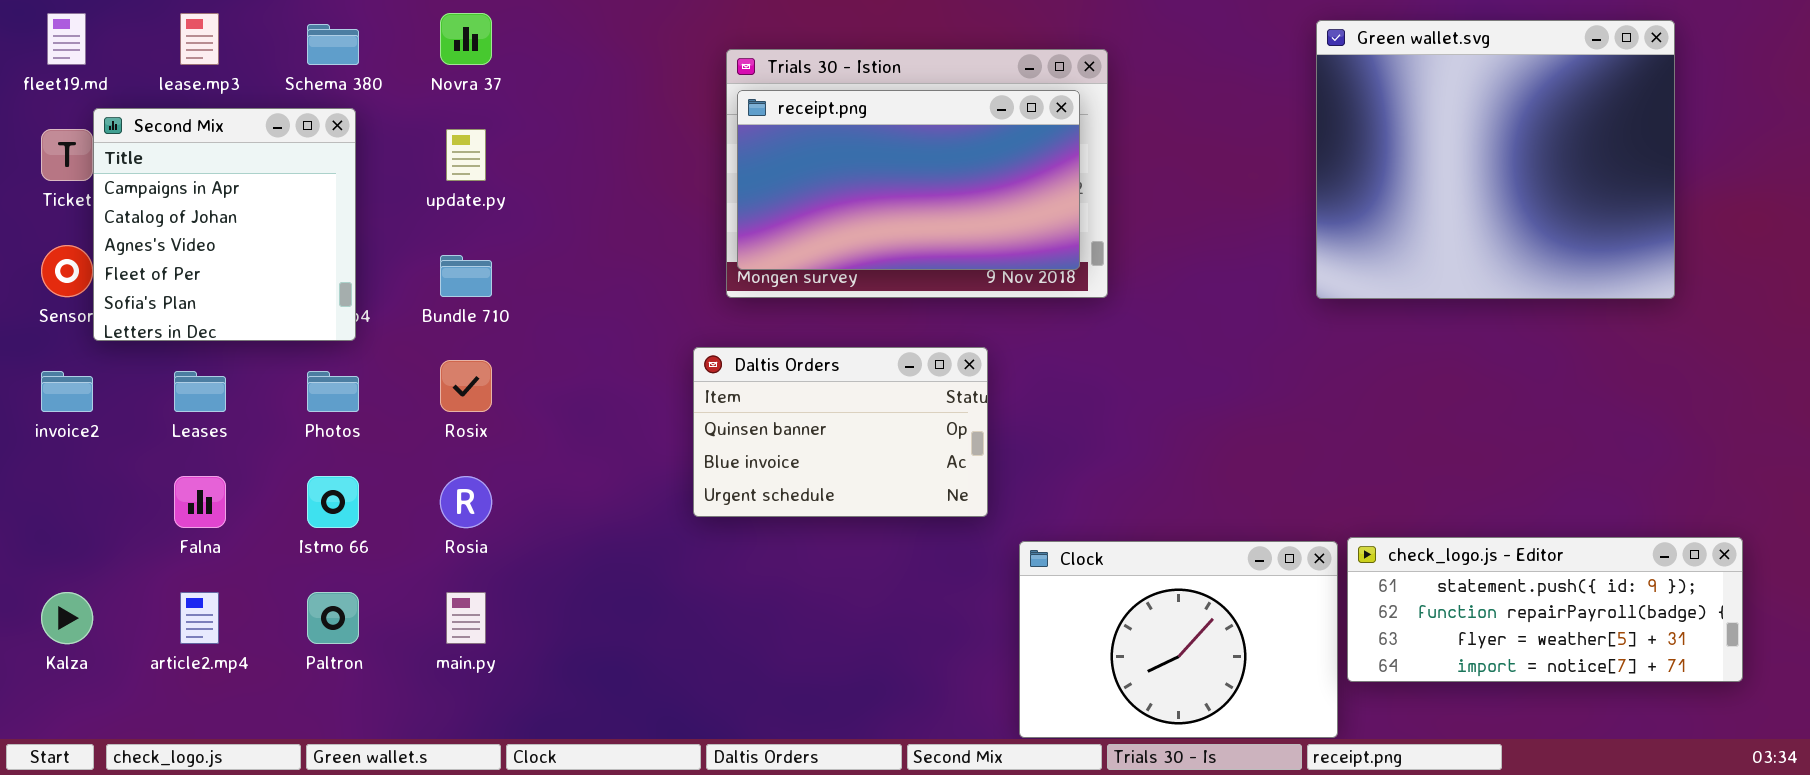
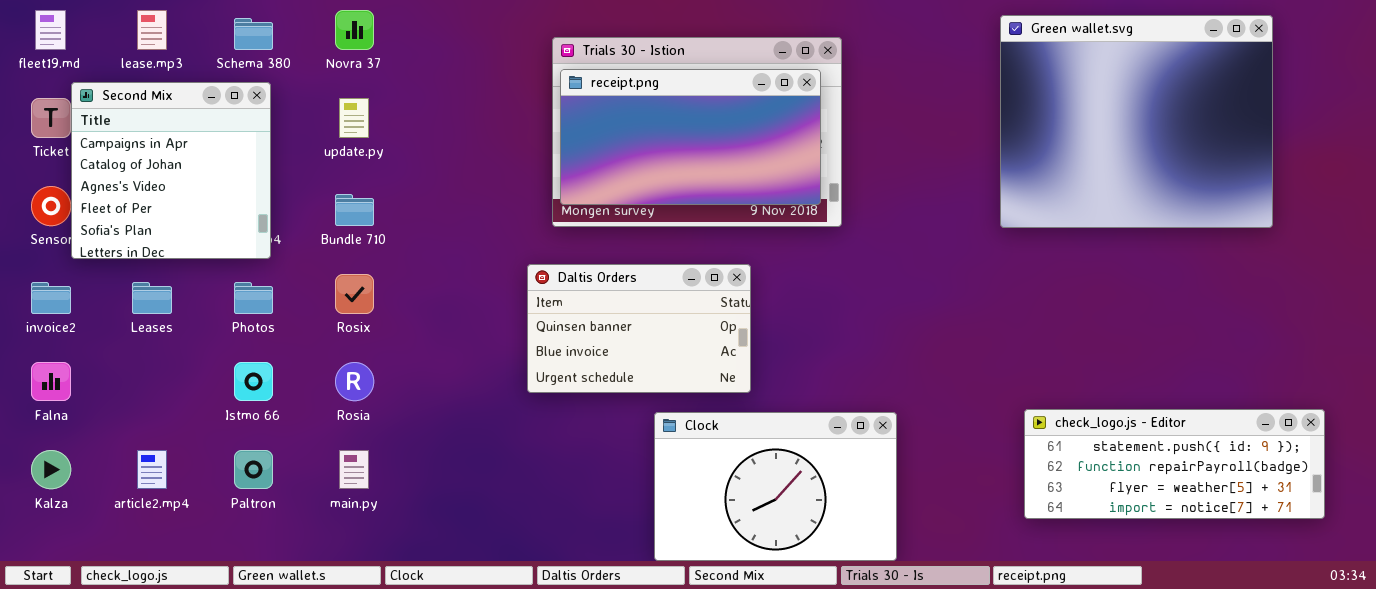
Falna: [174,476,226,528] -> [31,362,71,401], moved
Clock: [1019,541,1338,738] -> [654,412,897,561], moved

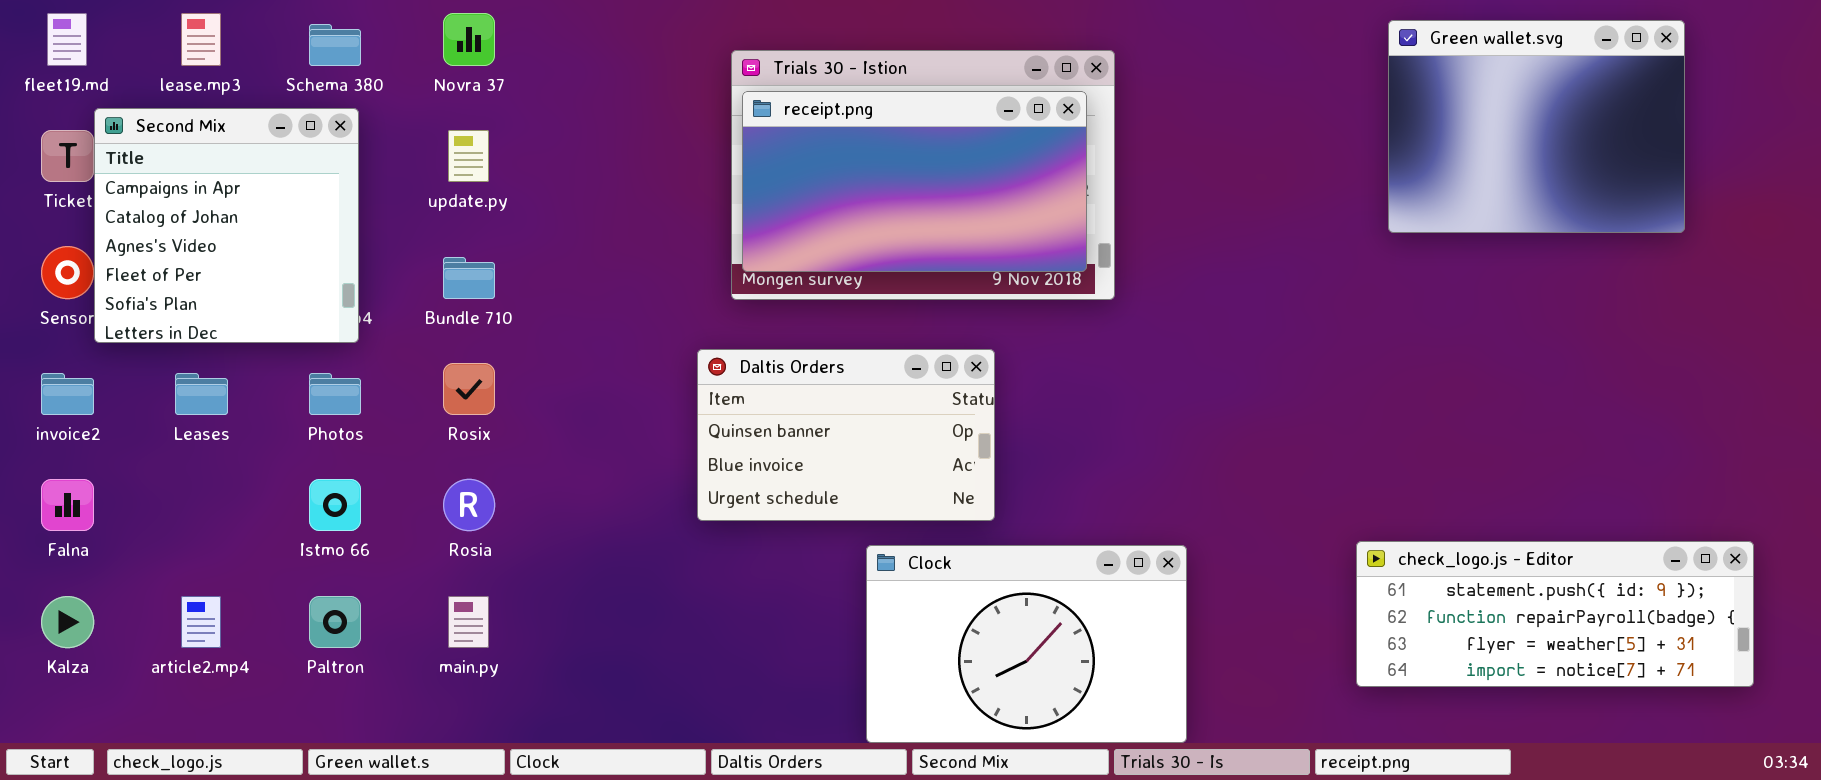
Green wallet.svg: [1000,15,1273,228] -> [1388,20,1685,233], resized

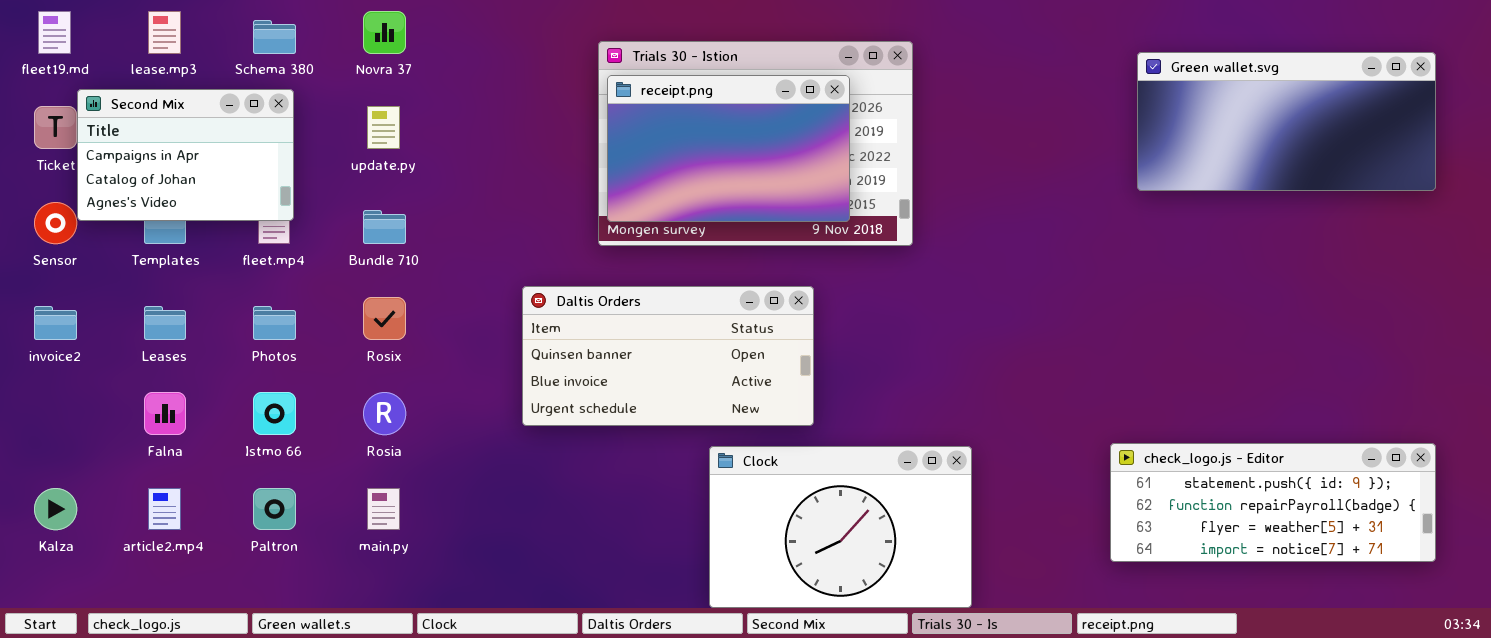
Green wallet.svg: [1388,20,1685,233] -> [1137,52,1436,191], resized
receipt.png: [742,91,1087,272] -> [607,75,850,222], resized
Second Mix: [94,108,359,343] -> [77,89,294,221], resized
Daltis Orders: [697,349,995,521] -> [522,286,814,426], resized
Falna: [41,479,94,531] -> [144,392,186,435], moved

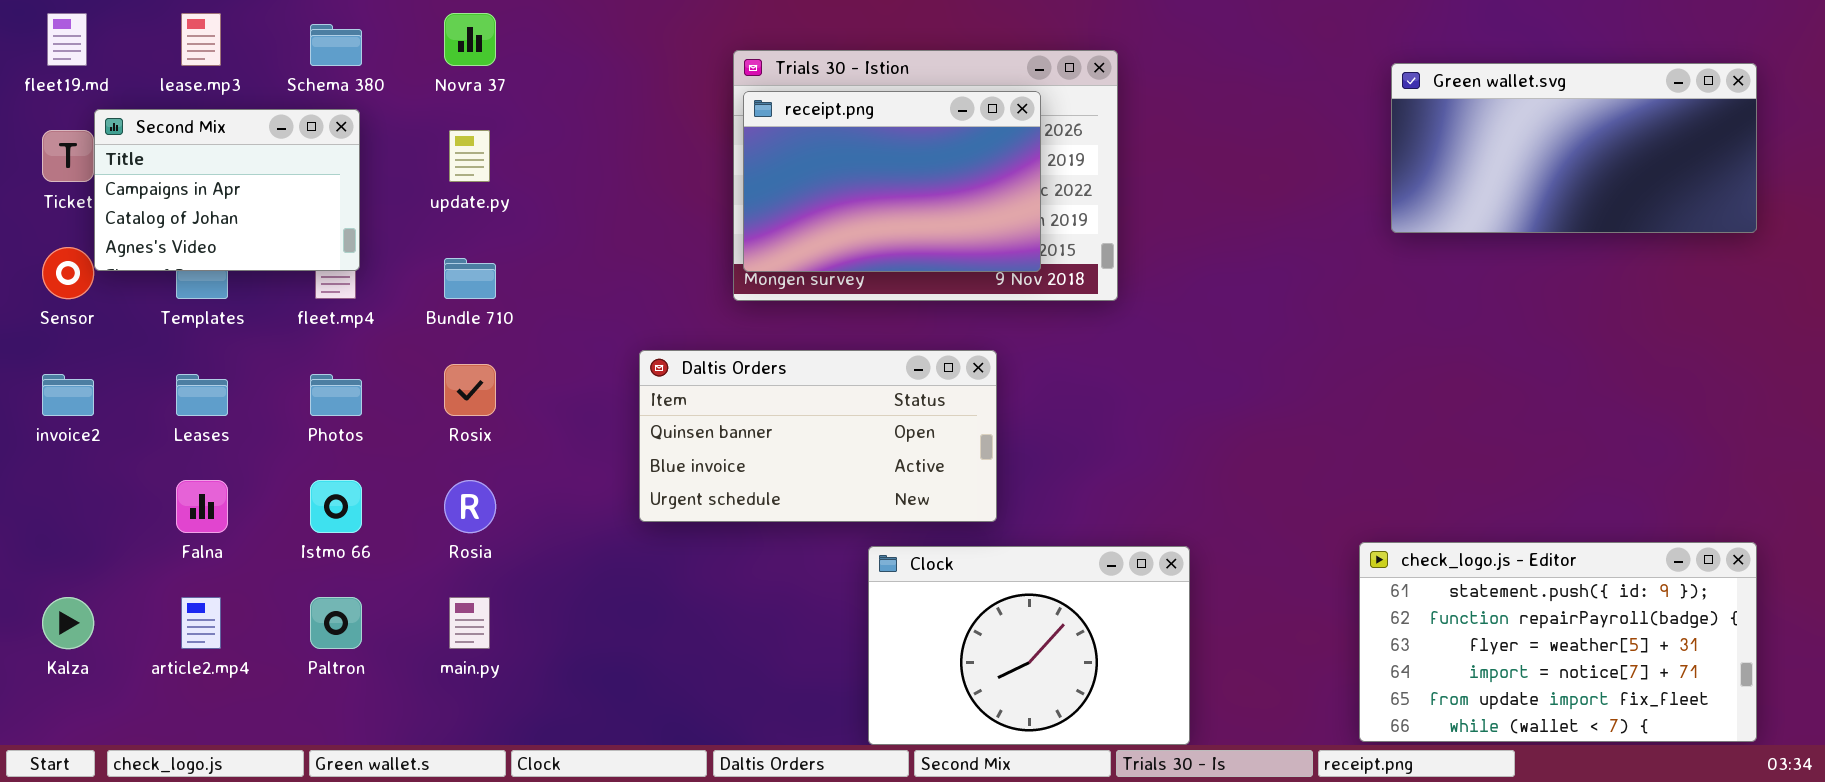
check_logo.js - Editor: [1110,443,1436,562] -> [1359,542,1757,742], resized

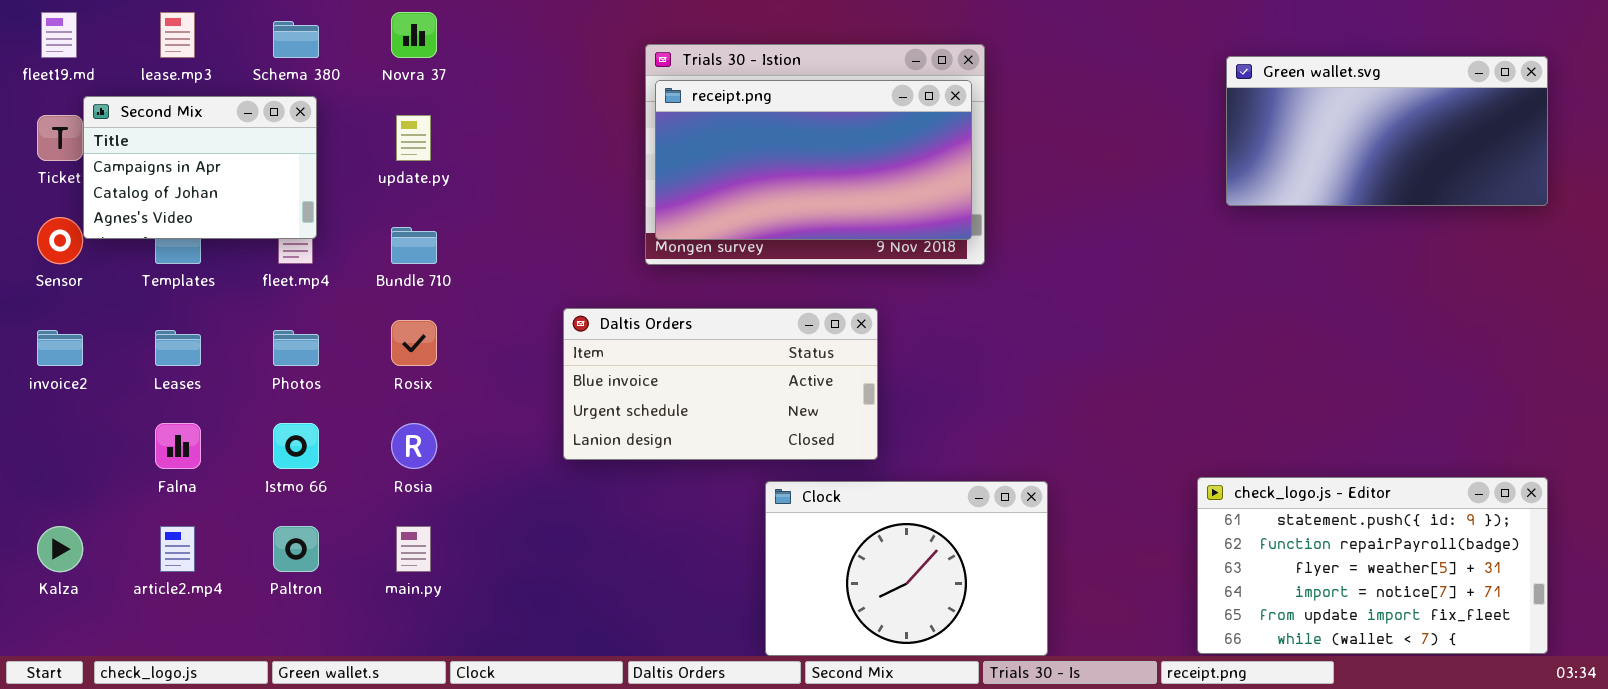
receipt.png: [743,91,1041,272] -> [655,80,972,240], resized
Daltis Orders: [639,350,997,522] -> [563,308,878,460], scrolled down 1 row

